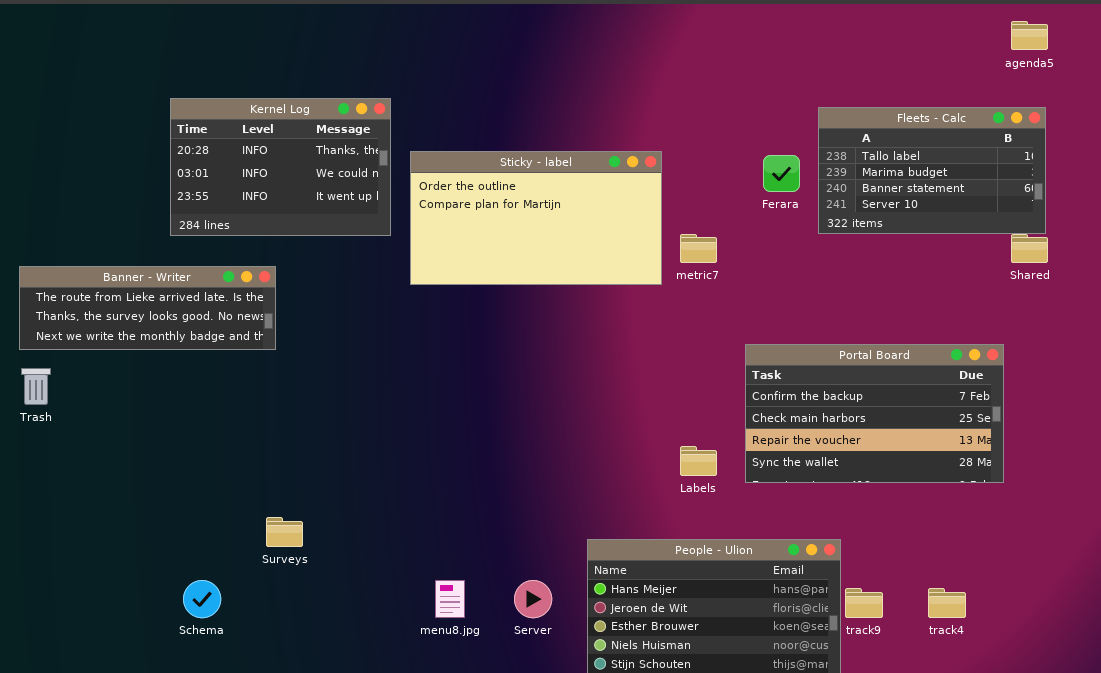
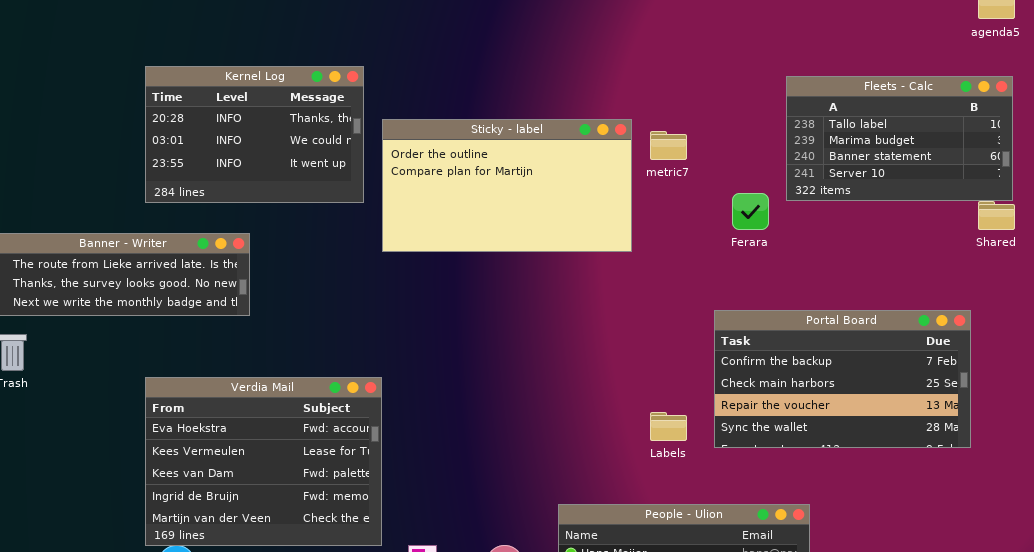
Ferara: [763,155,800,192] -> [732,193,769,230], moved
metric7: [680,234,717,263] -> [650,131,687,160], moved
Verdia Mail: none -> [145,377,382,546], opened

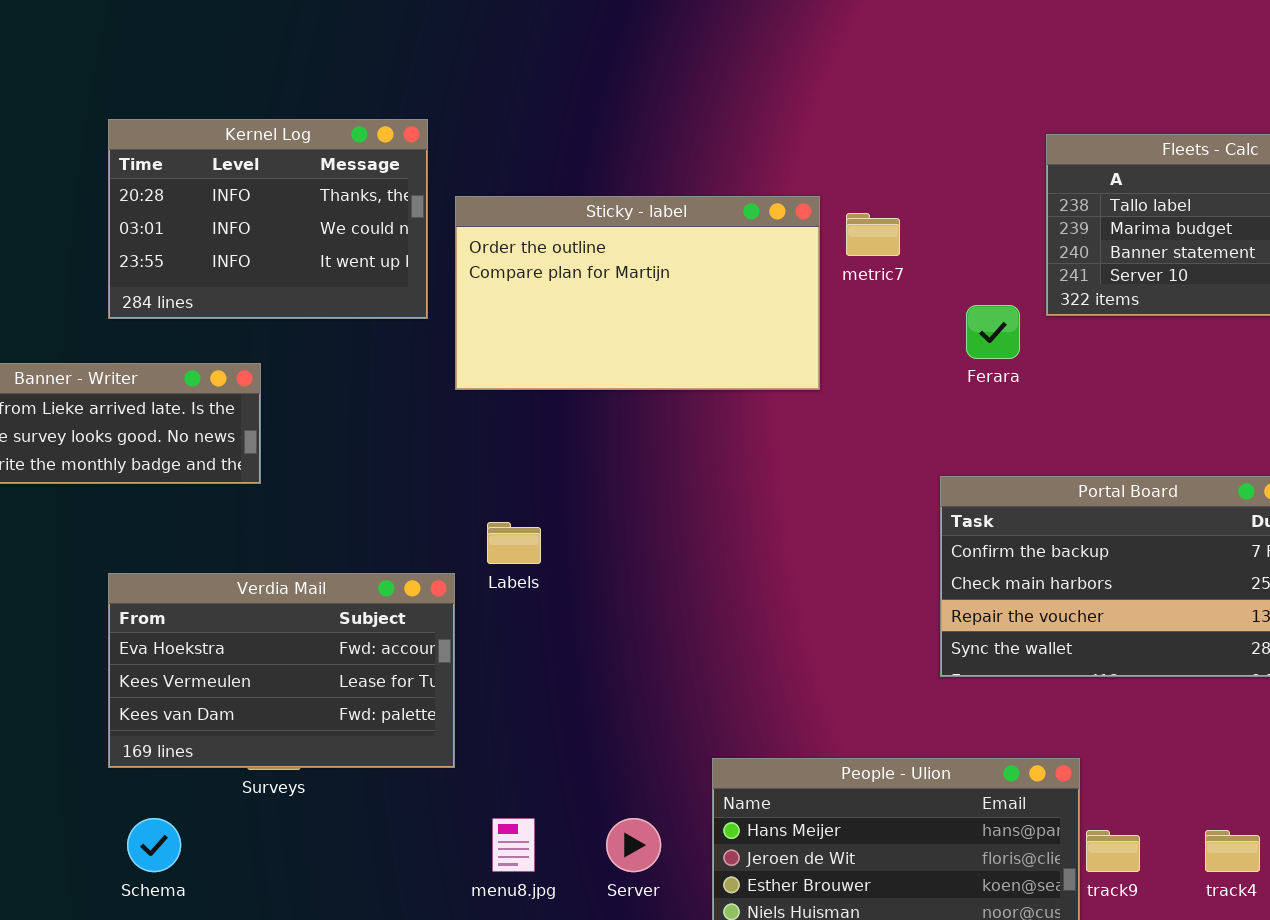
Verdia Mail: [145,377,382,546] -> [108,573,455,768], resized
Labels: [650,412,687,441] -> [487,522,541,564], moved

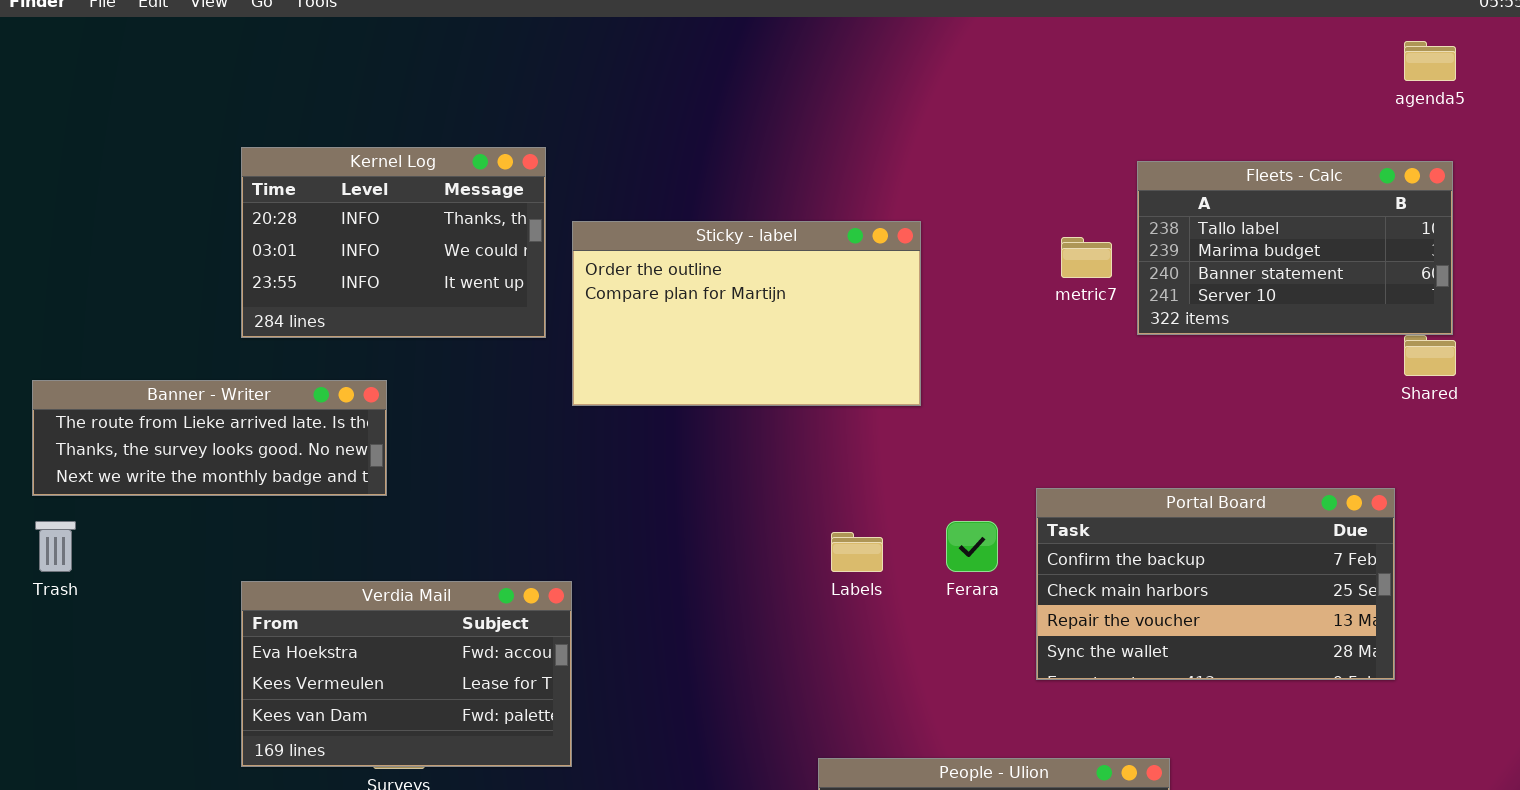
metric7: [846,213,900,256] -> [1061,237,1112,278], moved
Ferara: [966,305,1020,359] -> [946,521,998,572], moved
Labels: [487,522,541,564] -> [831,532,883,572], moved

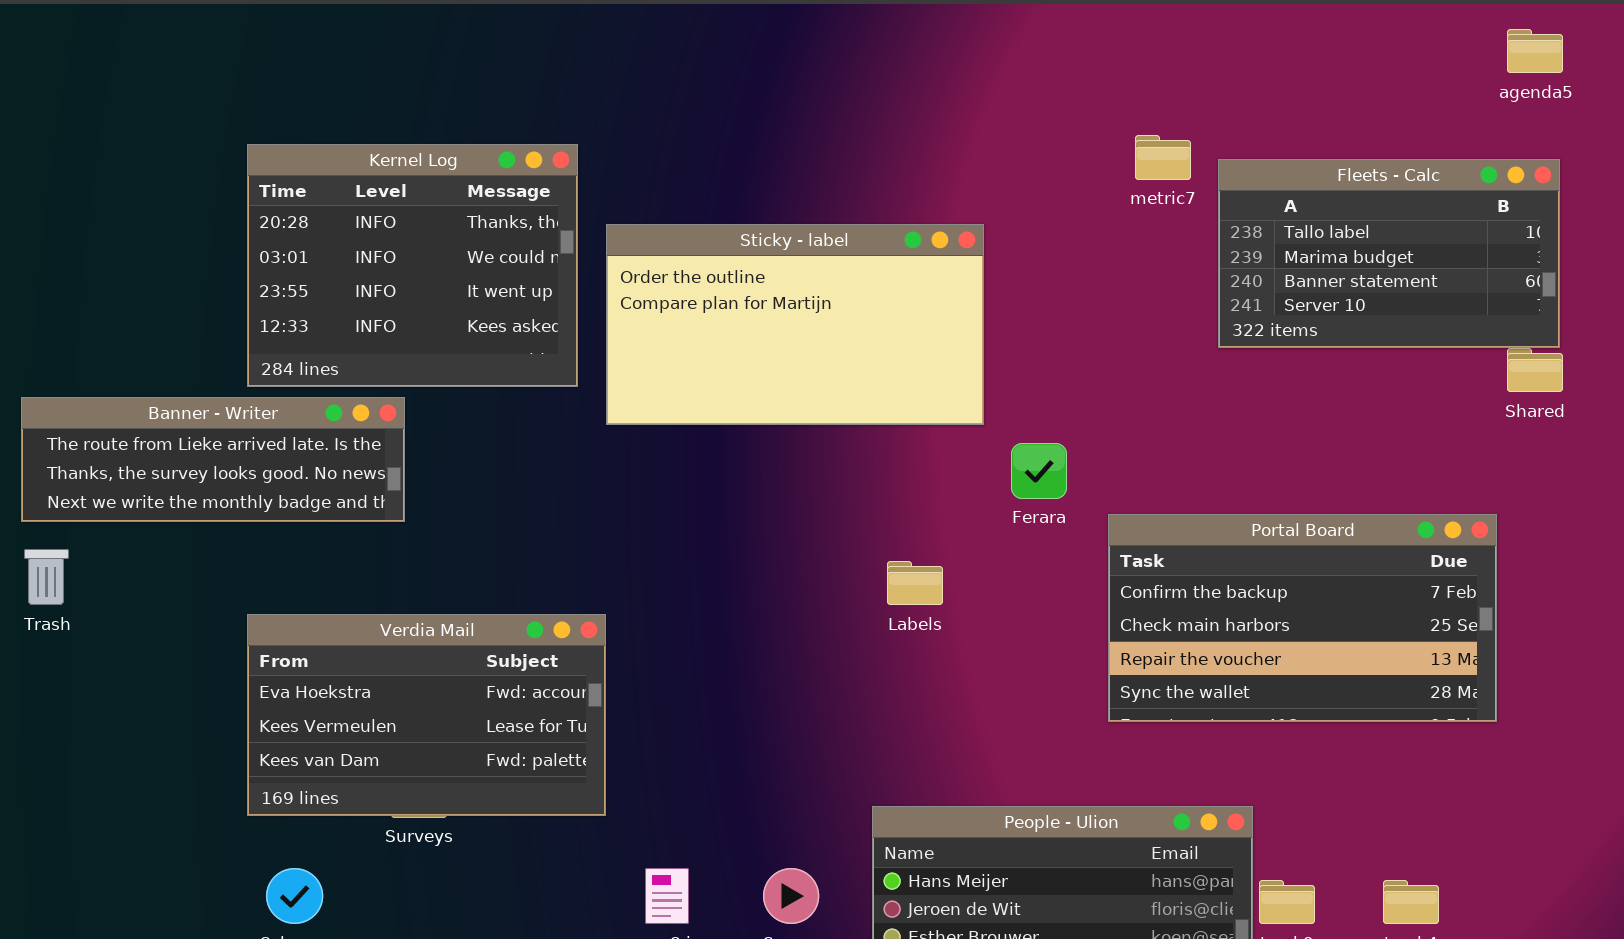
Kernel Log: [241,147,546,338] -> [247,144,578,387], resized
metric7: [1061,237,1112,278] -> [1135,135,1191,180], moved
Ferara: [946,521,998,572] -> [1011,443,1067,499], moved

